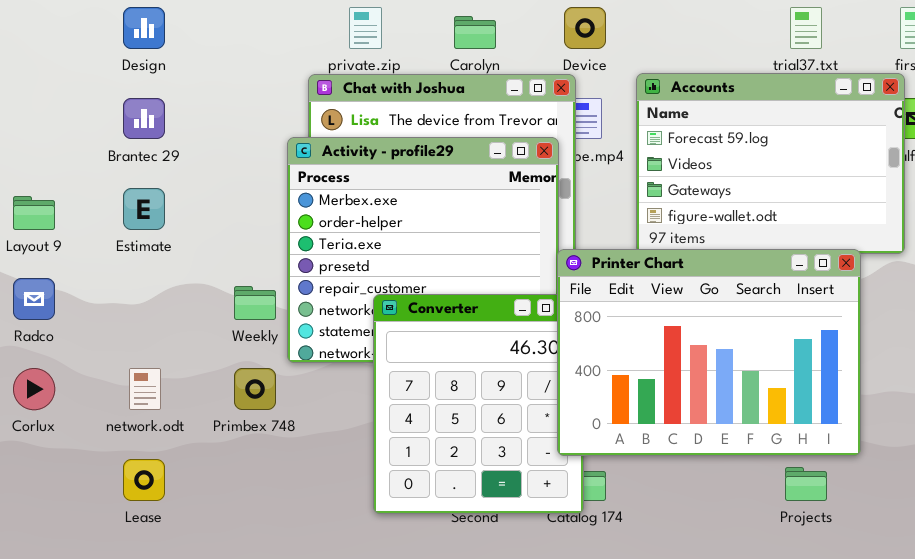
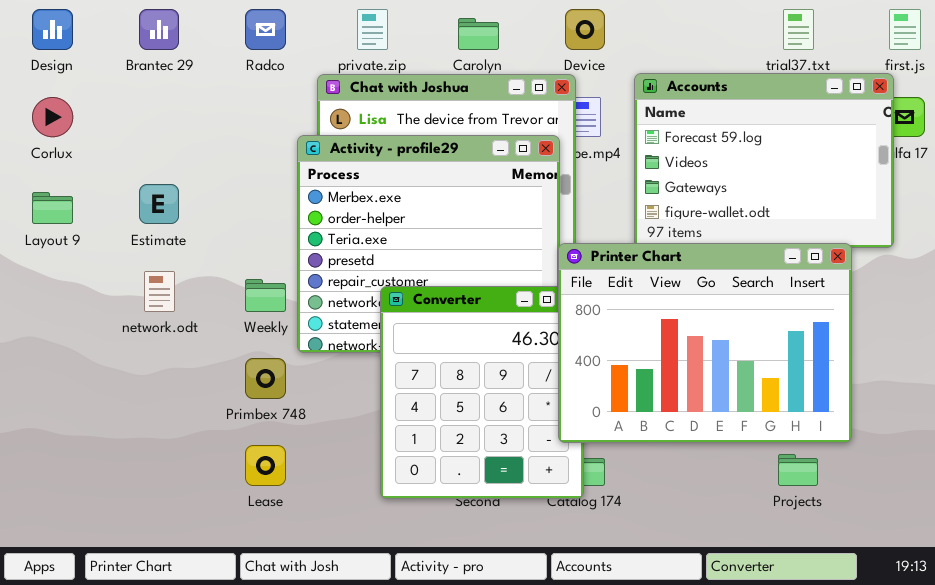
Design: [123,7,165,49] -> [32,9,73,50], moved
Brantec 29: [123,98,165,139] -> [139,9,179,50], moved
Radco: [13,278,55,320] -> [245,9,286,50], moved
Corlux: [13,368,55,410] -> [32,97,73,137], moved
network.odt: [129,368,161,410] -> [144,271,175,312], moved
Lease: [123,459,165,501] -> [245,445,286,486], moved

